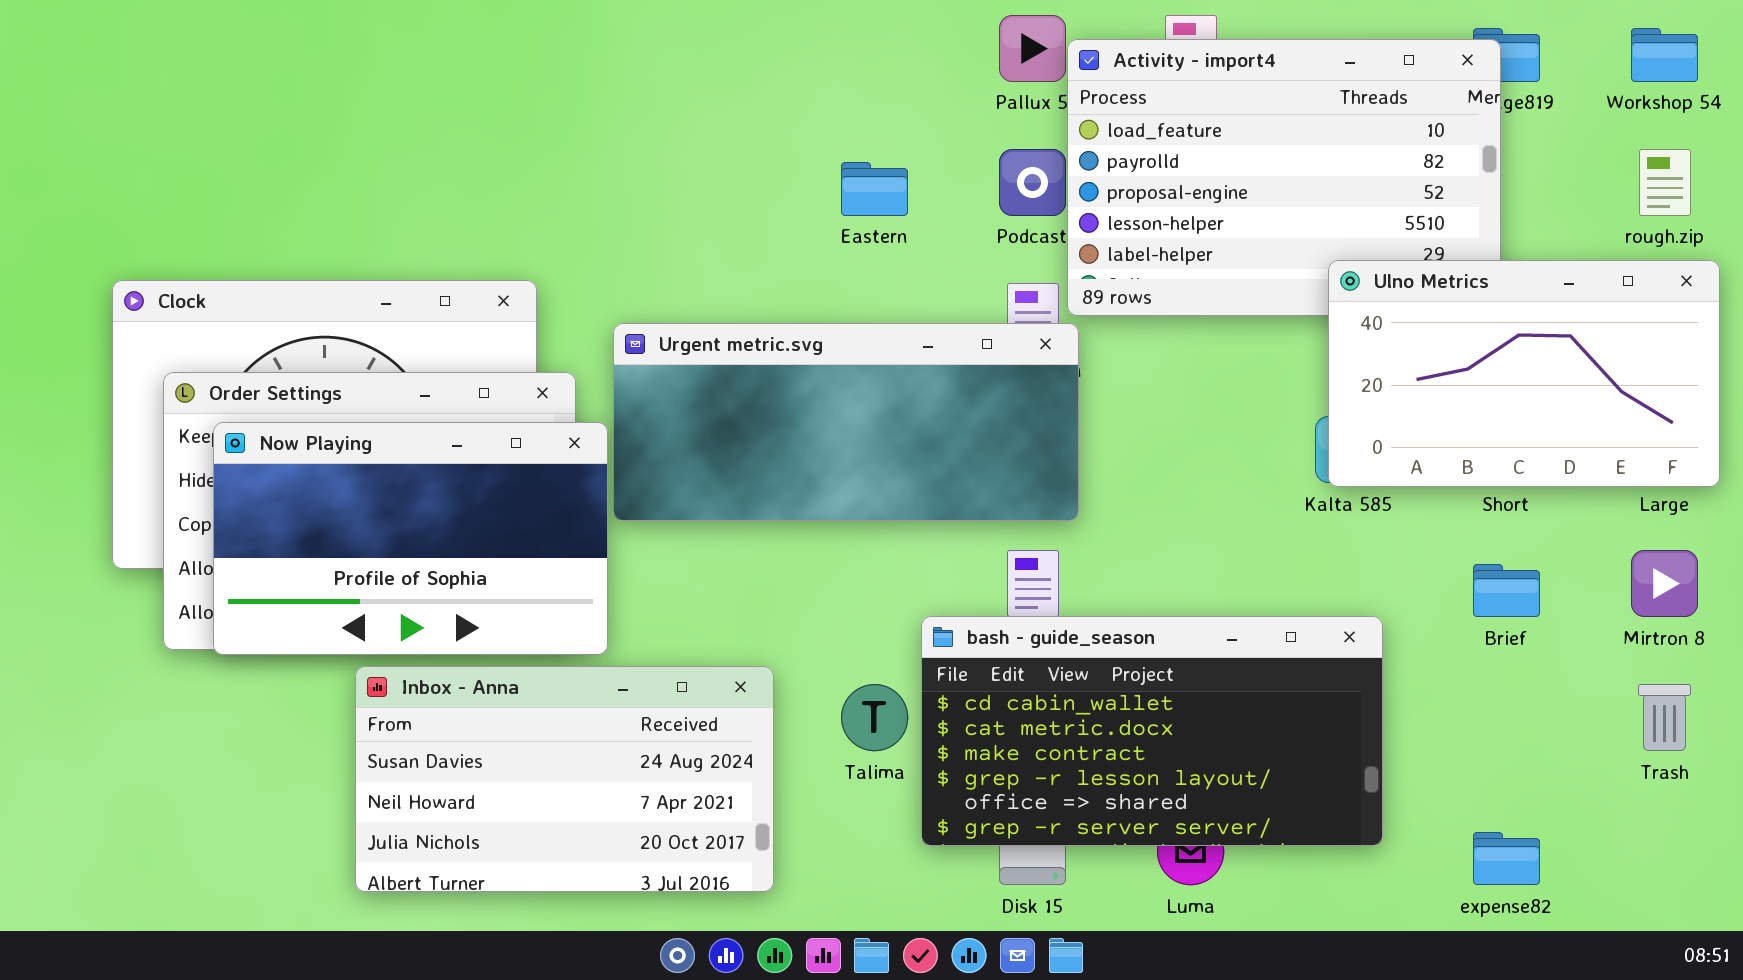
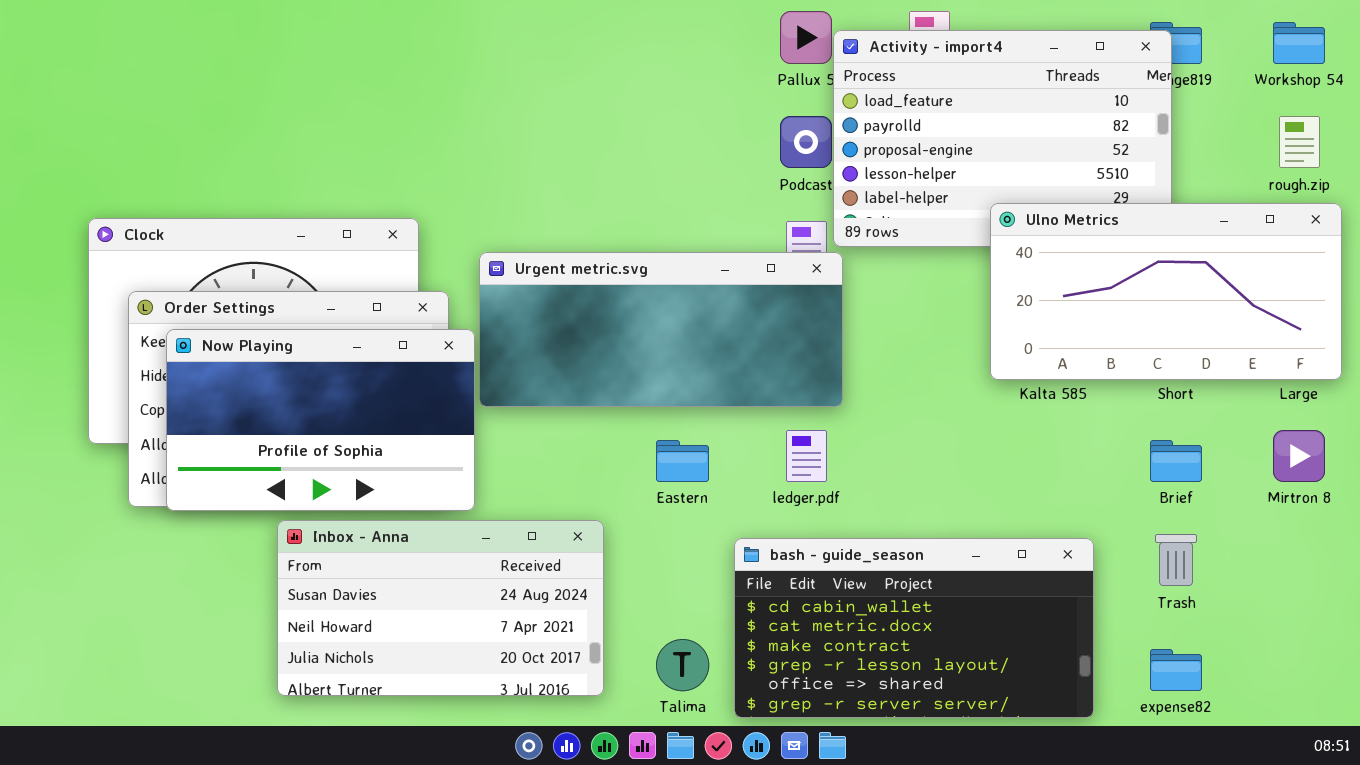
Eastern: [841,162,908,216] -> [656,440,709,482], moved
Ulno Metrics: [1328,260,1720,487] -> [990,203,1342,380], resized
bash - guide_season: [921,616,1383,846] -> [734,538,1094,718], moved
Talima: [841,684,908,751] -> [656,639,709,691], moved
Trash: [1638,684,1691,751] -> [1155,534,1197,586], moved

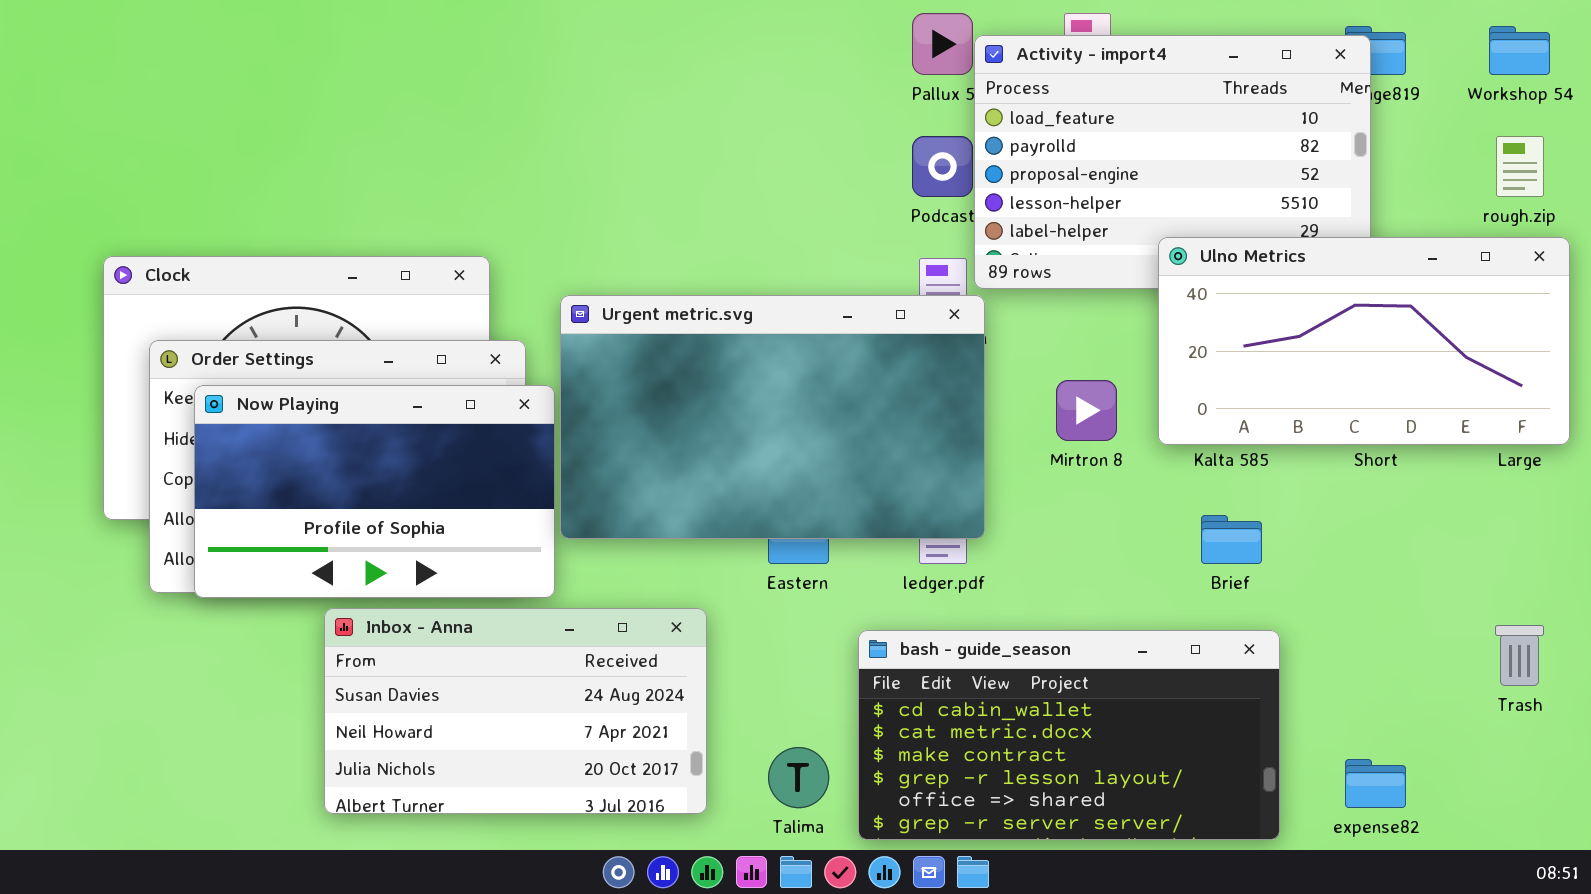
Urgent metric.svg: [479,252,843,407] -> [560,295,985,539], resized
Mirtron 8: [1273,430,1325,482] -> [1056,380,1117,441], moved
Brief: [1150,440,1202,482] -> [1201,515,1262,564], moved
Trash: [1155,534,1197,586] -> [1495,625,1544,686], moved

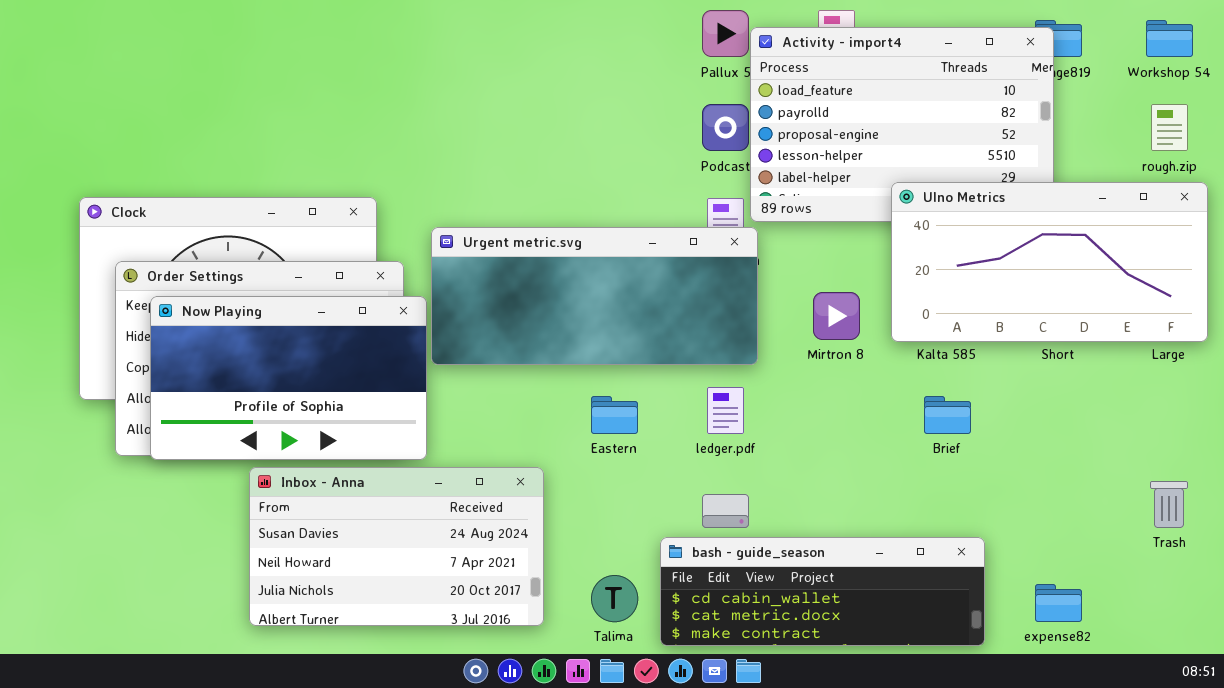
Urgent metric.svg: [560,295,985,539] -> [431,227,758,365], resized
bash - guide_season: [858,630,1280,840] -> [660,537,985,646], resized

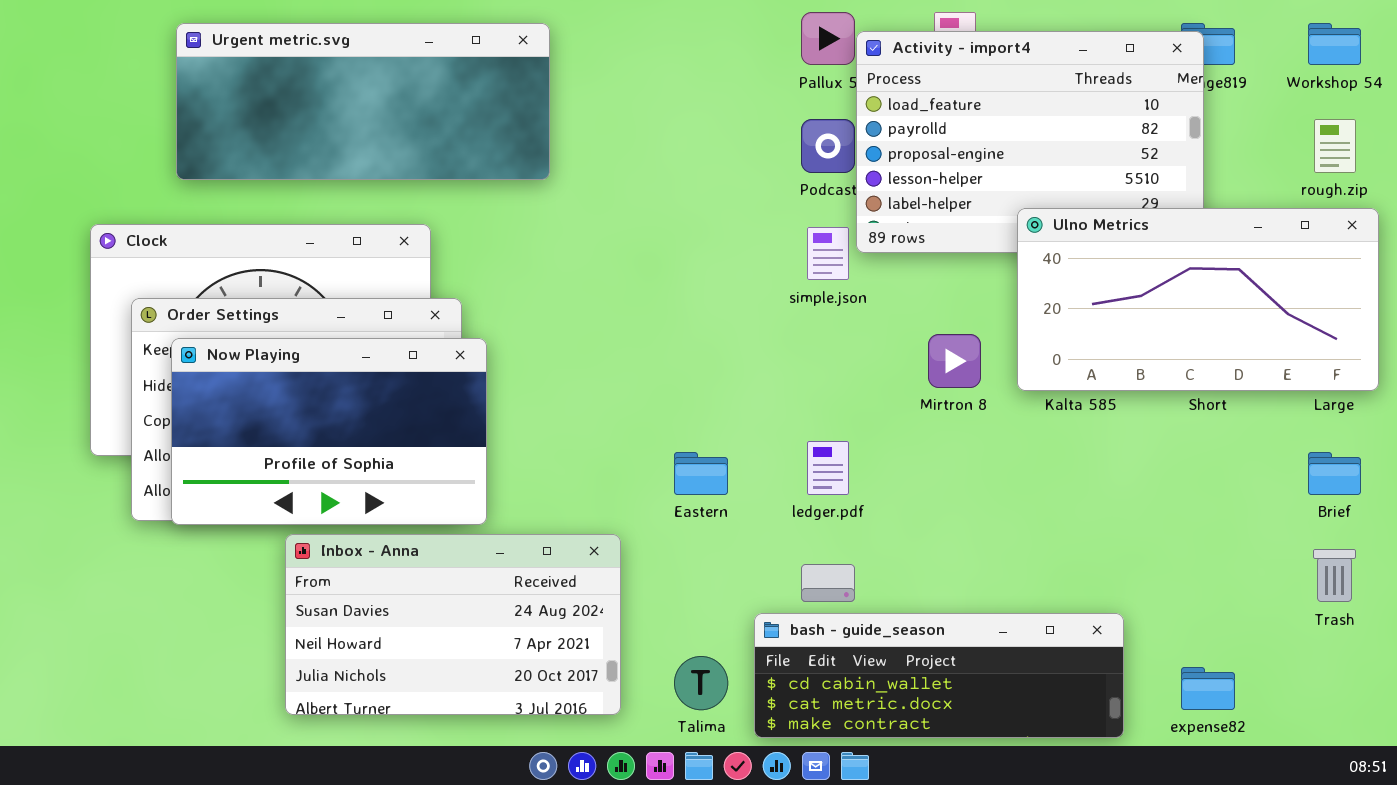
Urgent metric.svg: [431,227,758,365] -> [176,23,550,180], moved
Brief: [924,396,971,434] -> [1308,452,1361,495], moved

